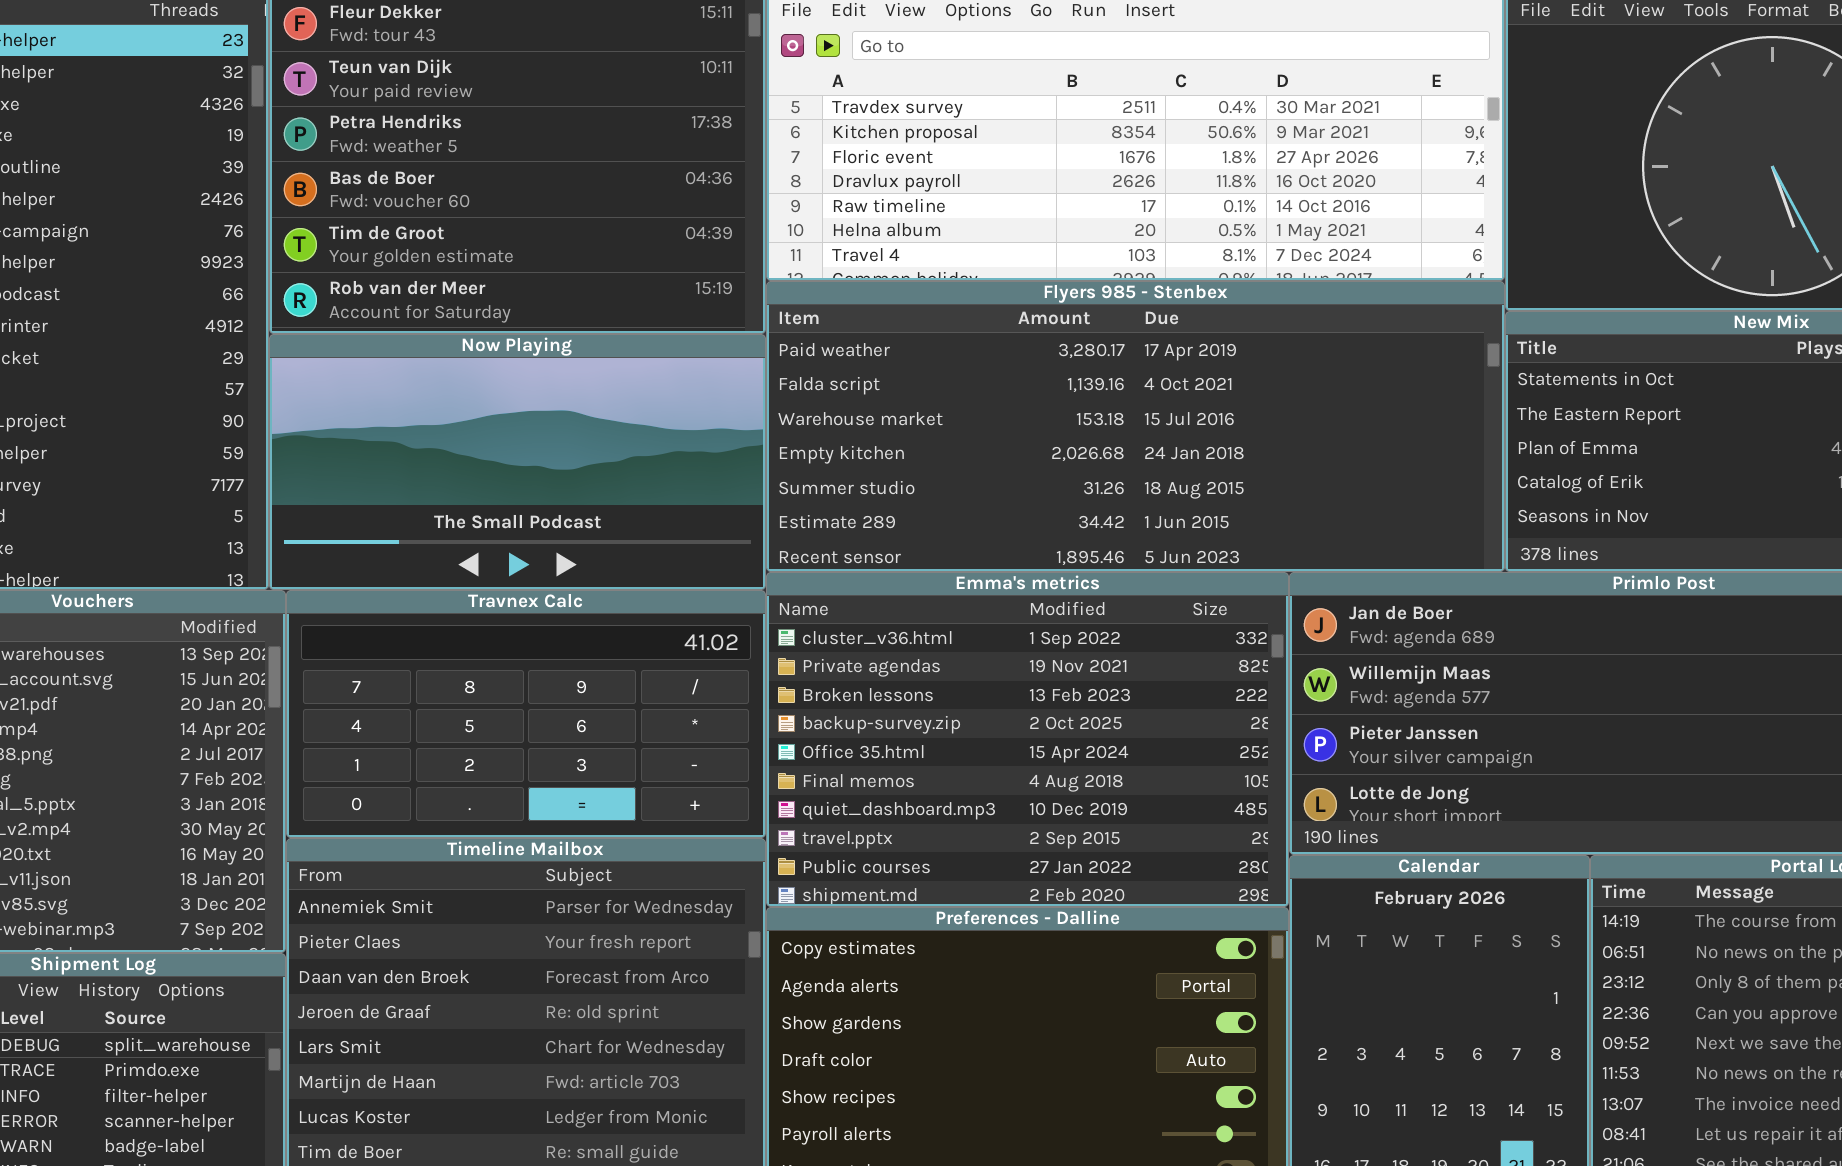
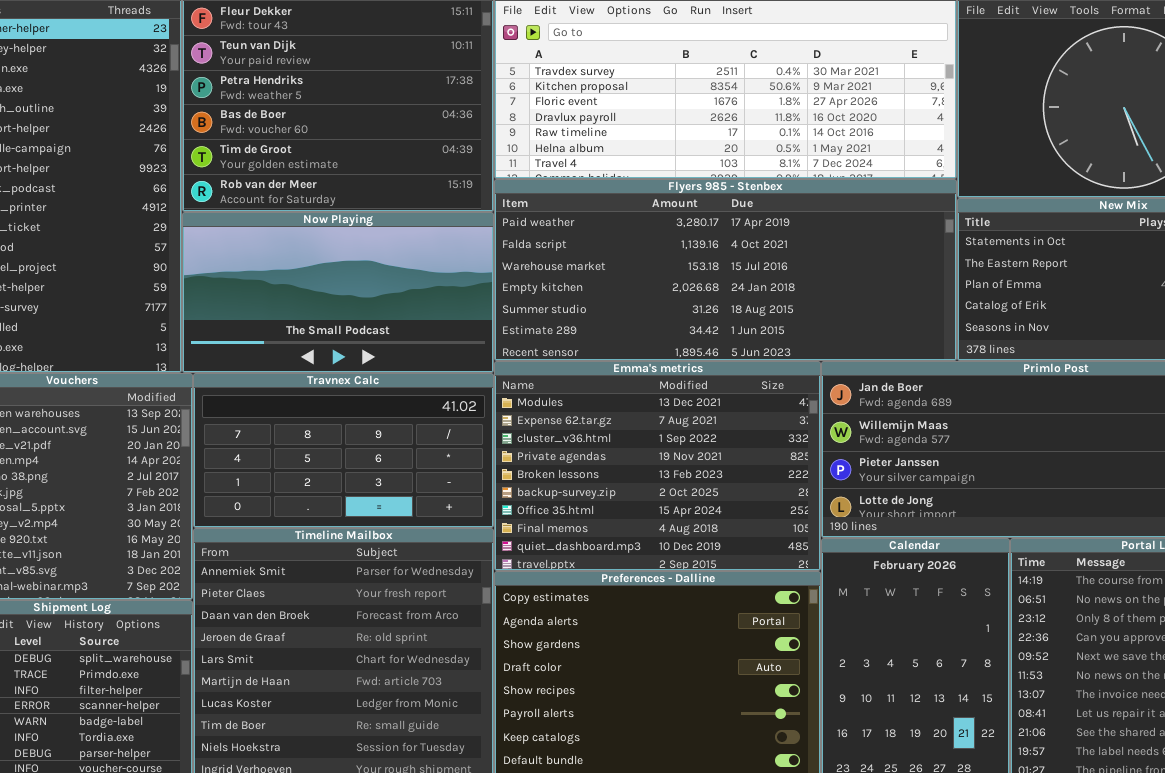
Emma's metrics: [766,572,1289,907] -> [494,361,821,571], scrolled up 2 rows

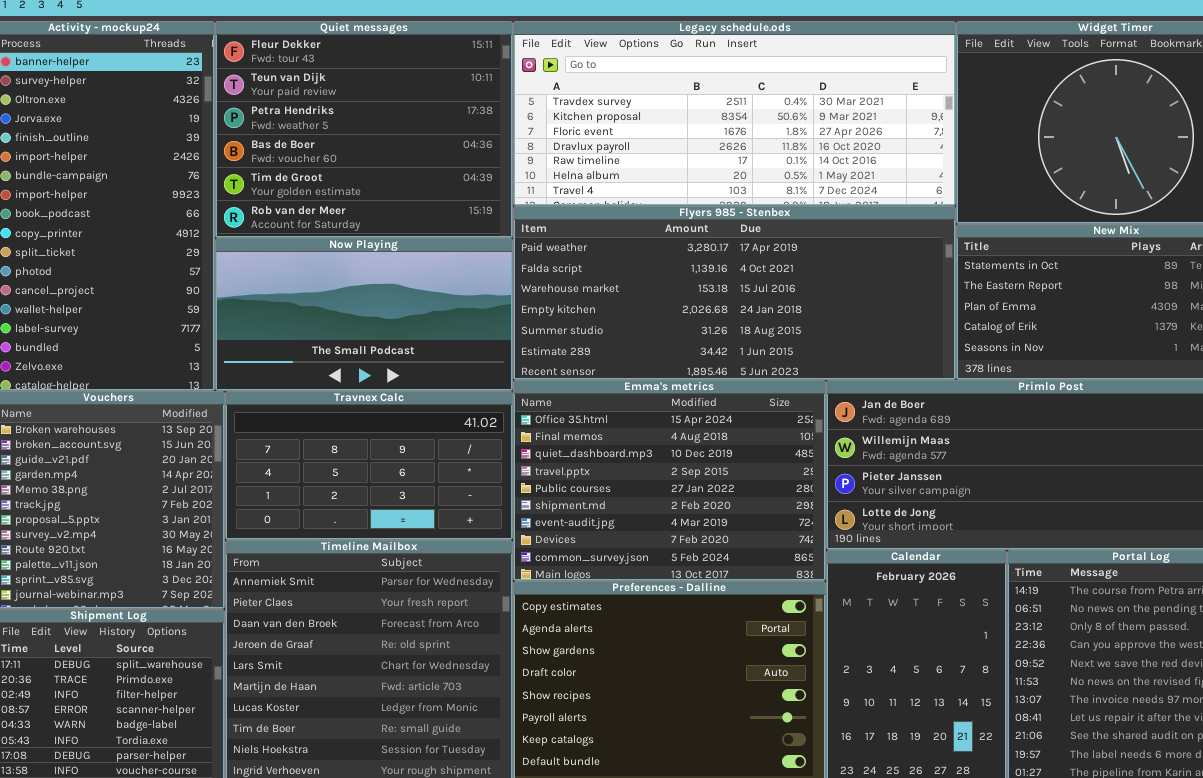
Emma's metrics: [494,361,821,571] -> [513,380,826,581], scrolled down 6 rows

